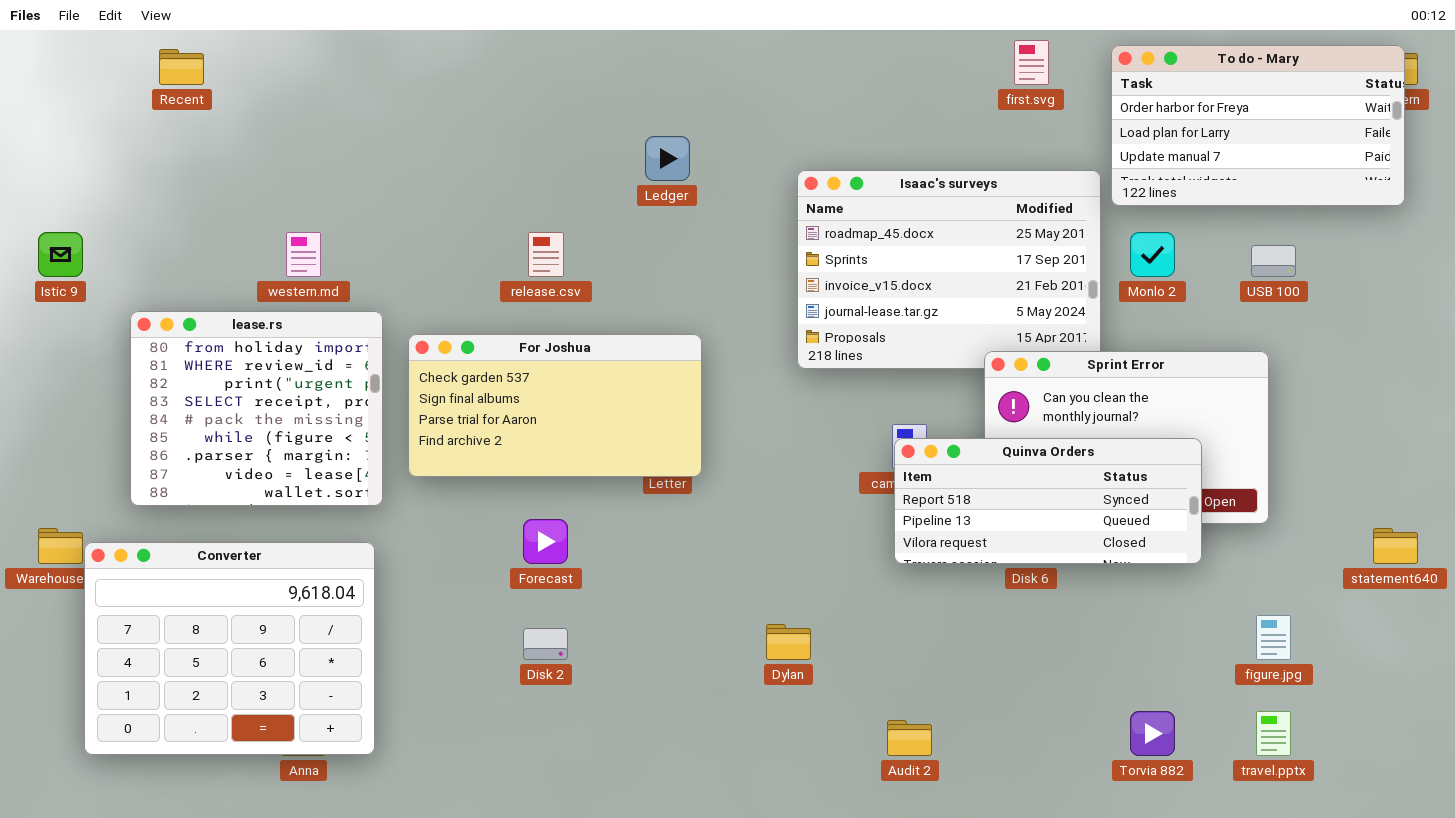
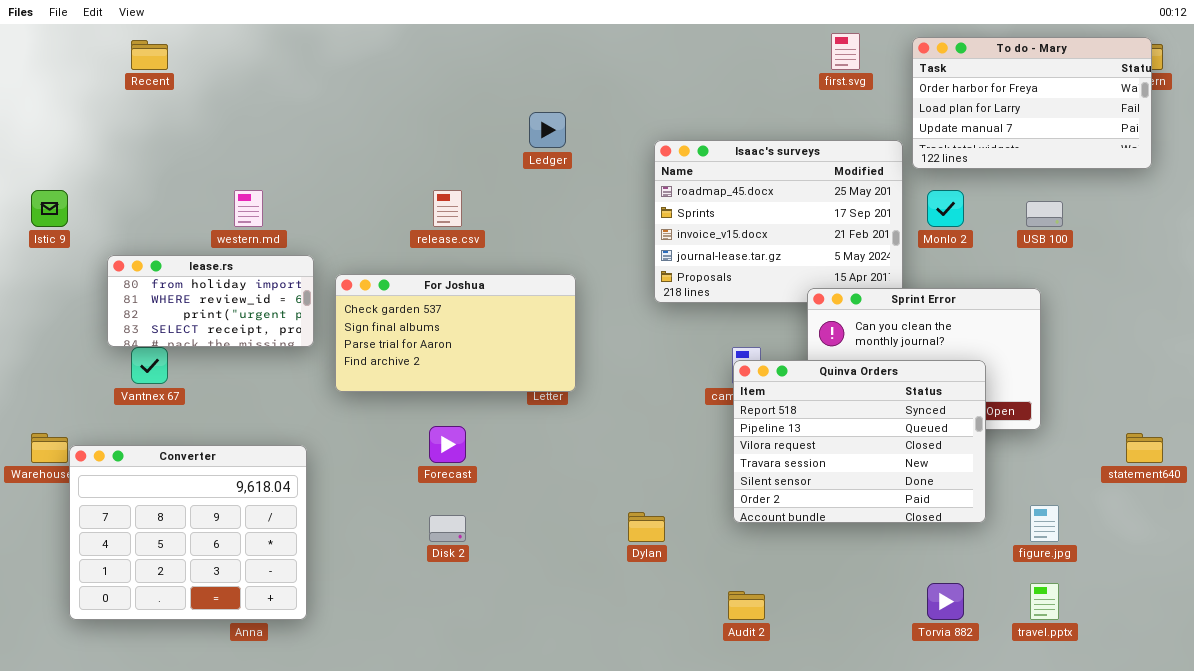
lease.rs: [130,311,383,506] -> [107,255,314,347], resized
Quinva Orders: [894,438,1202,564] -> [733,360,986,523], resized

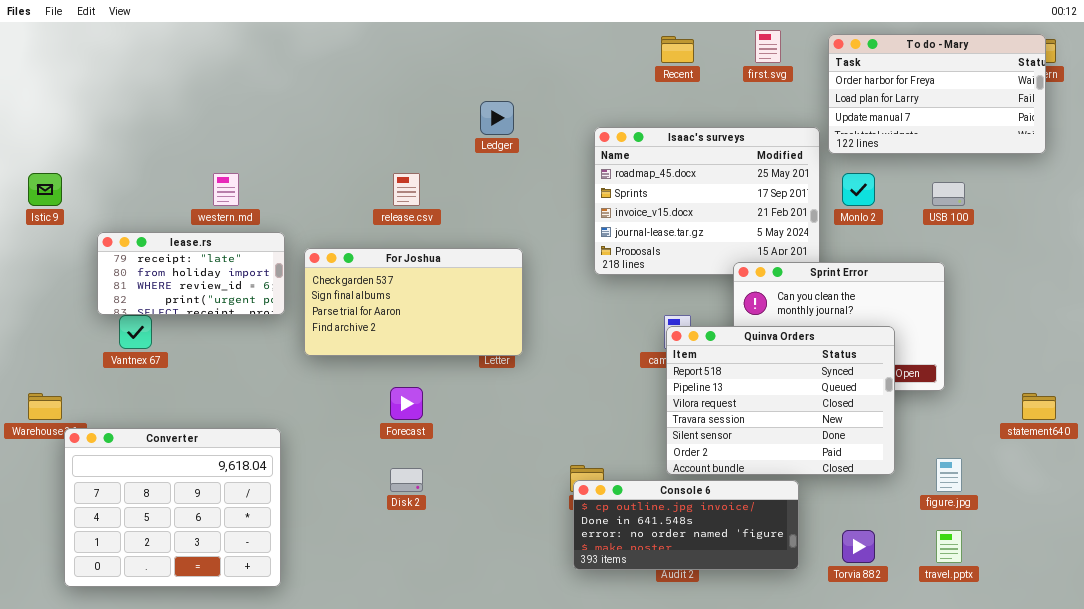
Recent: [131,40,168,70] -> [661,36,694,63], moved
lease.rs: [107,255,314,347] -> [97,232,285,315], scrolled up 1 row
Converter: [69,445,307,620] -> [64,428,281,587], moved
Console 6: none -> [573,480,799,570], opened

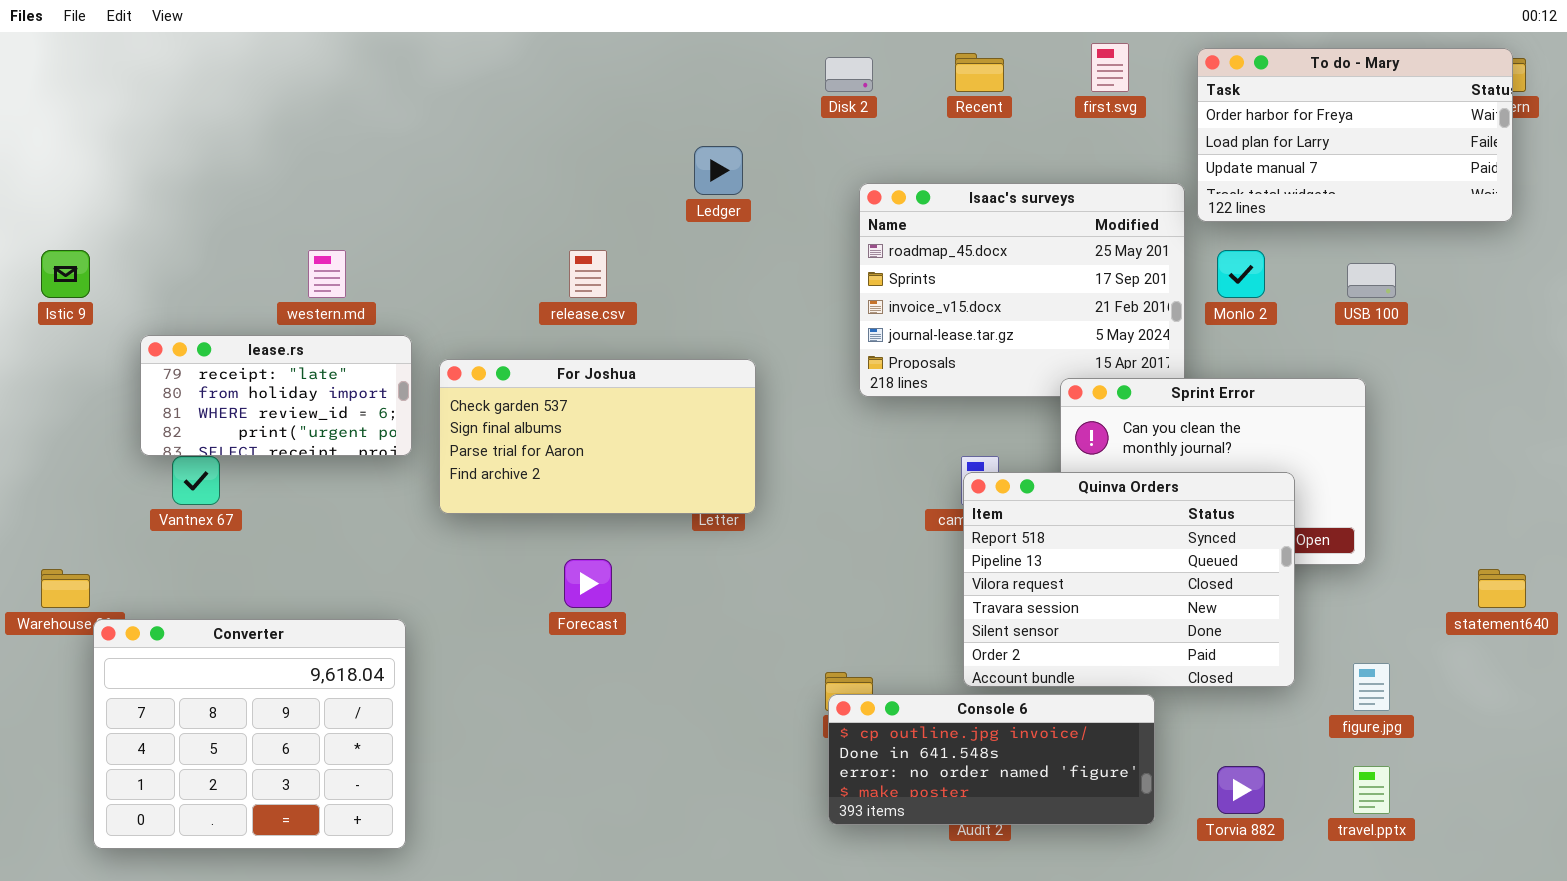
Disk 2: [390,468,423,492] -> [825,57,873,92], moved

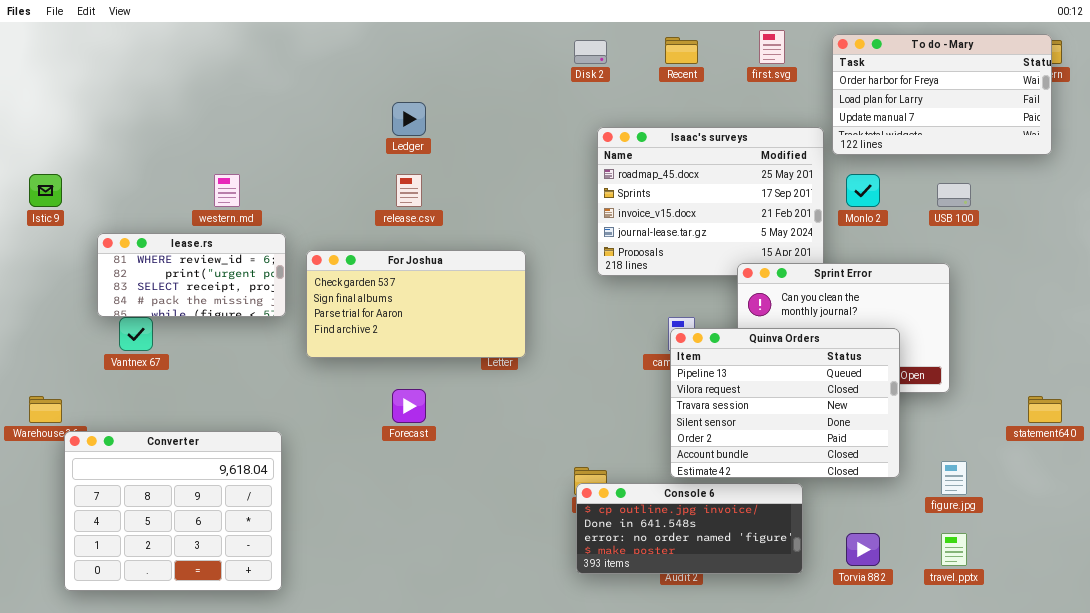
Ledger: [694,146,743,195] -> [392,102,426,136], moved
lease.rs: [140,335,412,456] -> [97,233,286,317], scrolled down 2 rows
Quinva Orders: [963,472,1295,687] -> [670,328,900,478], scrolled down 1 row

